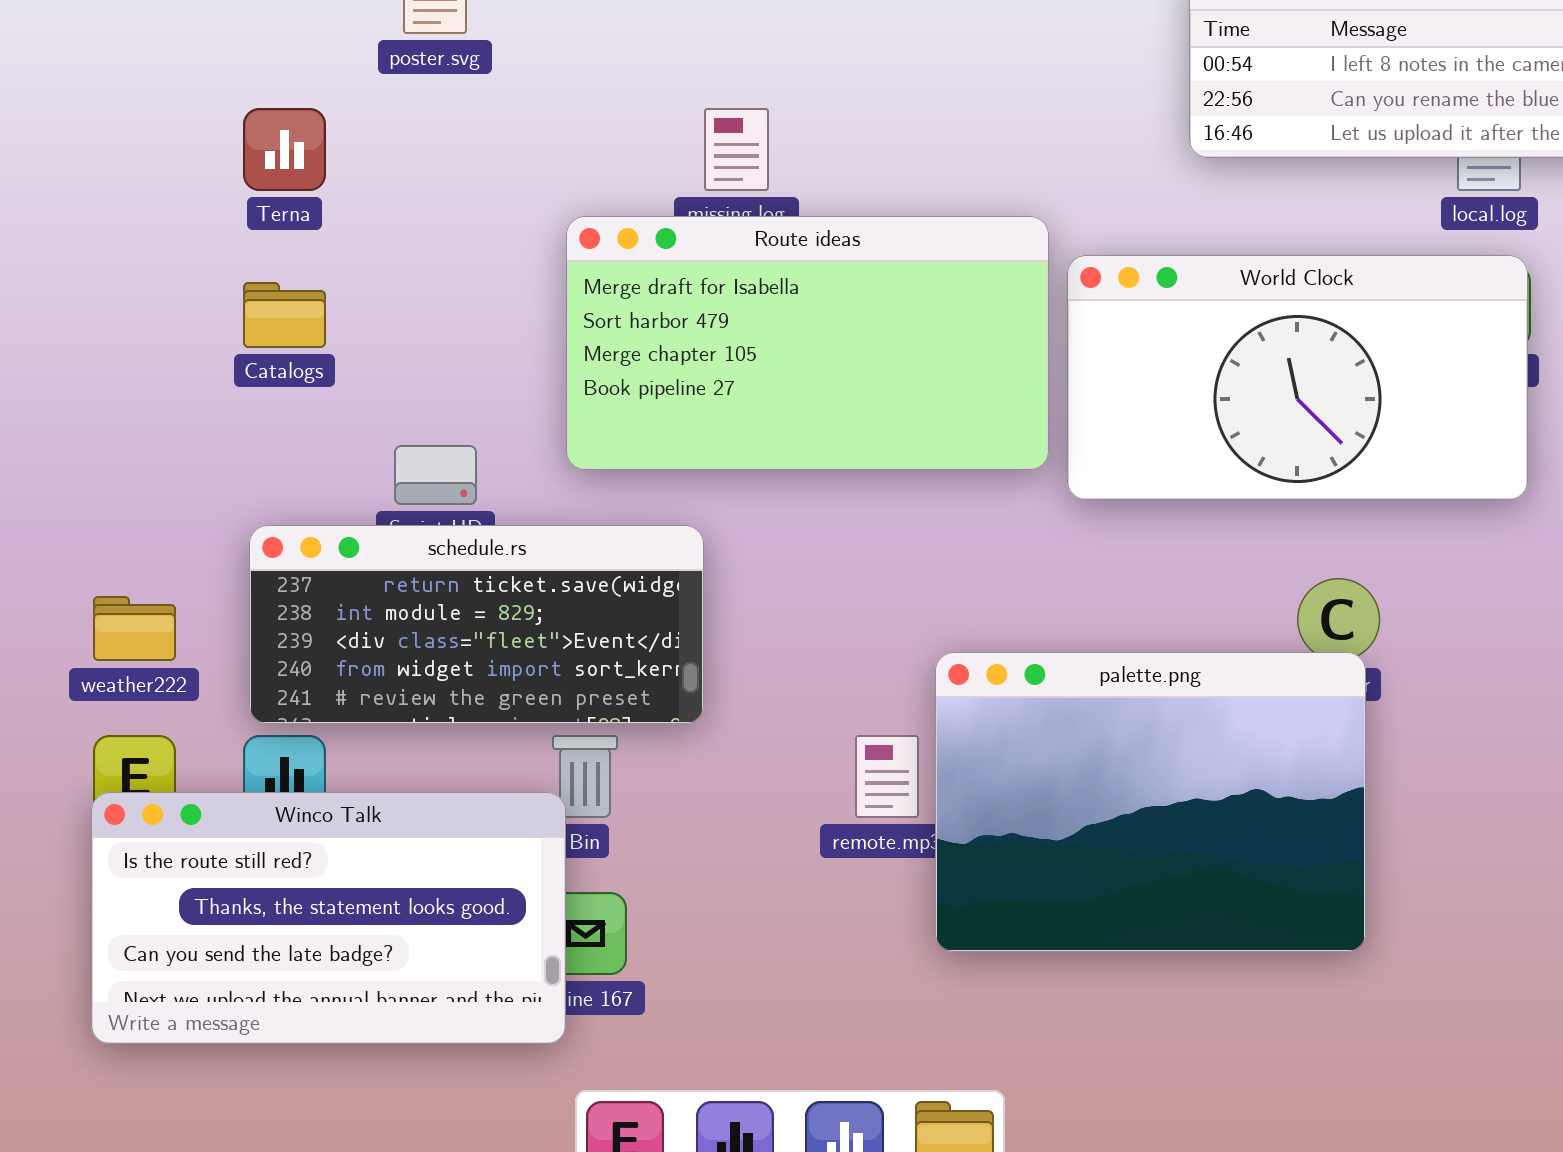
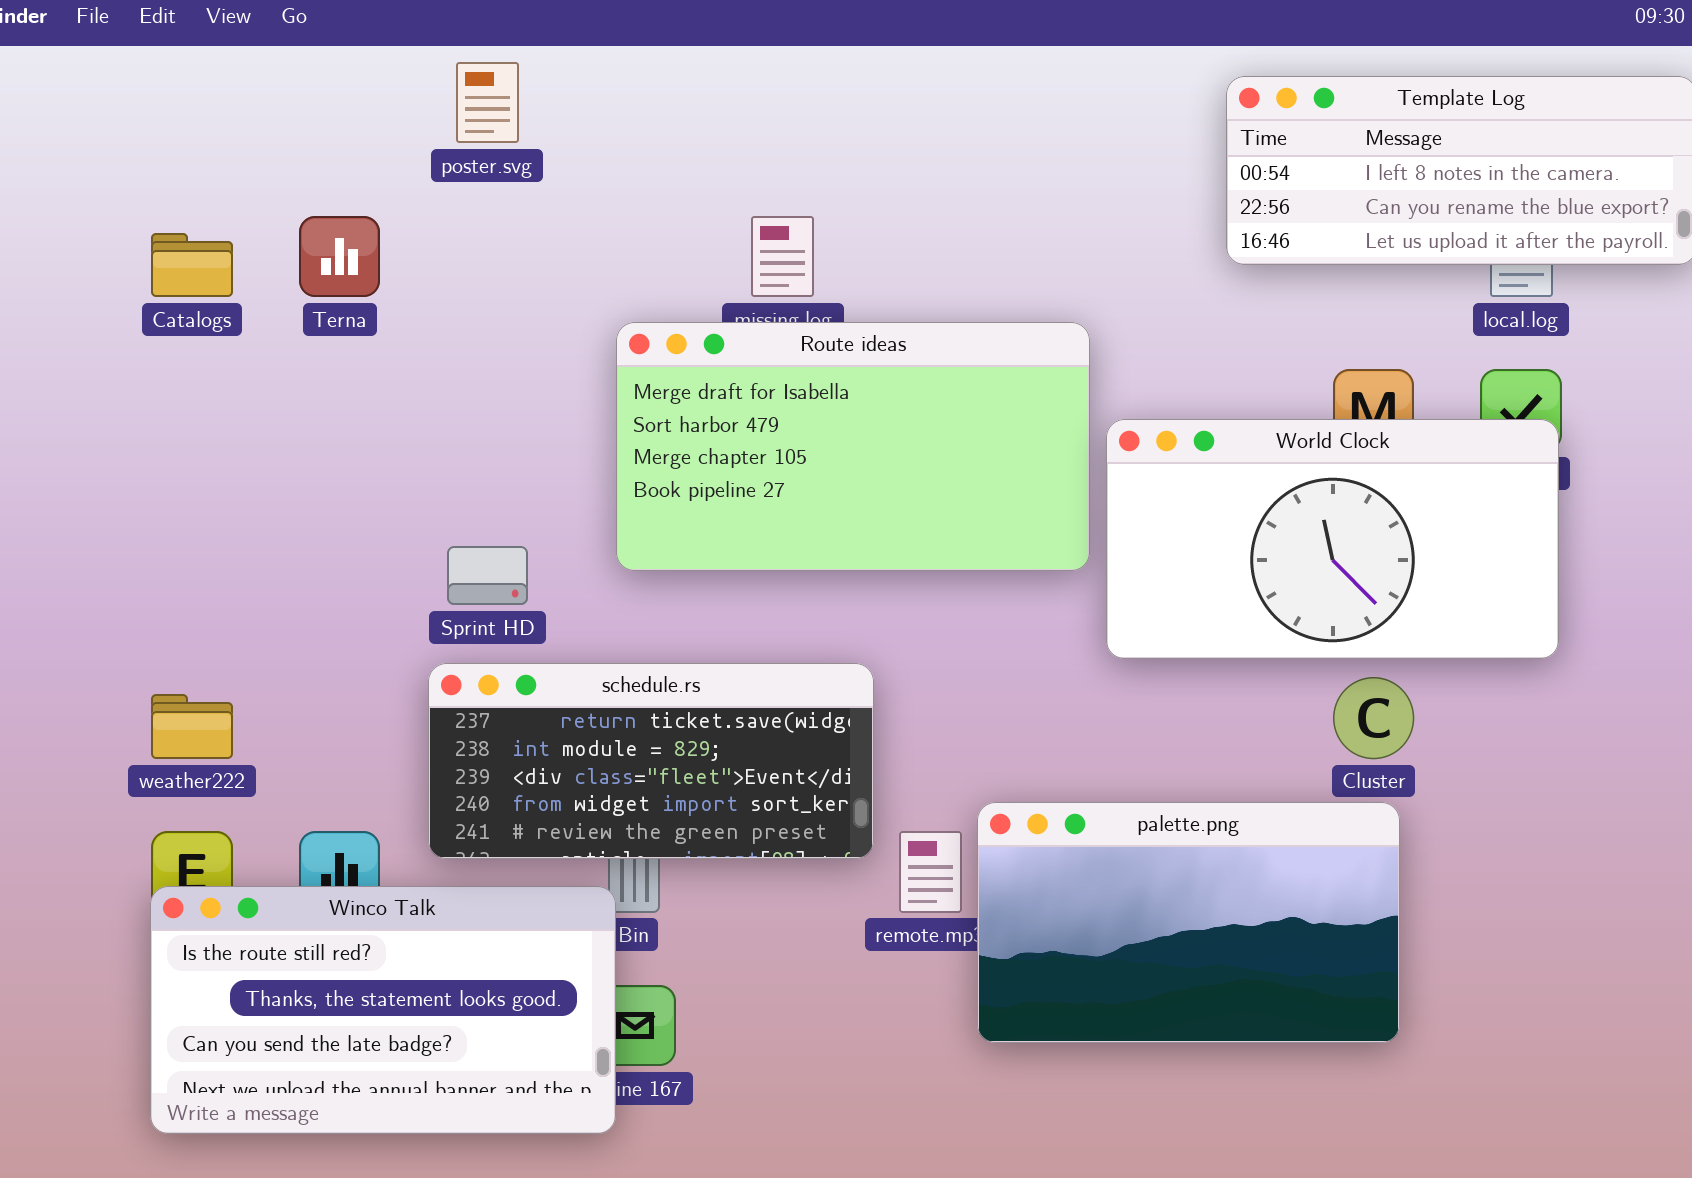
World Clock: [1067,255,1528,500] -> [1106,419,1559,659], moved
Catalogs: [243,282,326,348] -> [151,233,233,297], moved
schedule.rs: [249,525,704,724] -> [428,663,874,859], moved
palette.png: [935,652,1366,952] -> [977,802,1400,1043], resized

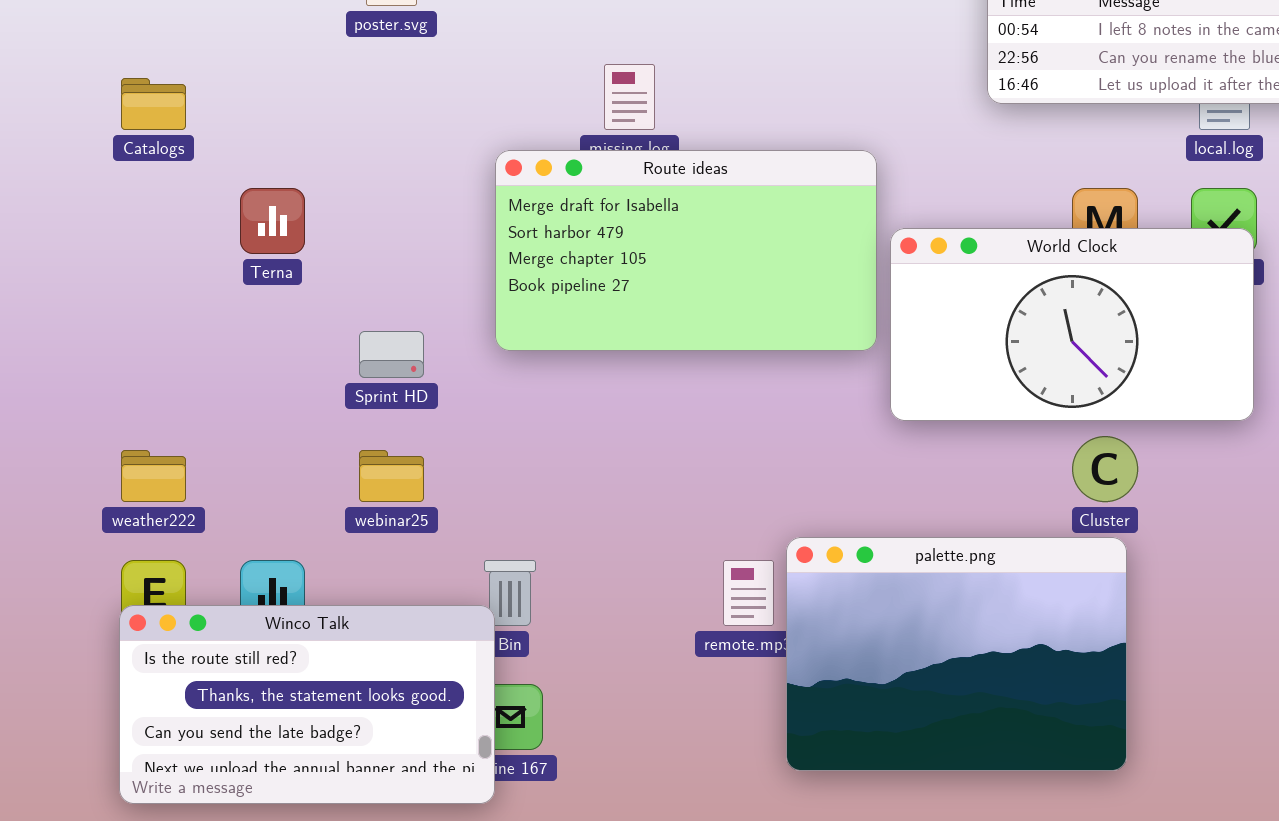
Terna: [299,216,380,297] -> [240,188,305,254], moved
schedule.rs: [428,663,874,859] -> none, closed
palette.png: [977,802,1400,1043] -> [786,537,1127,771], resized

